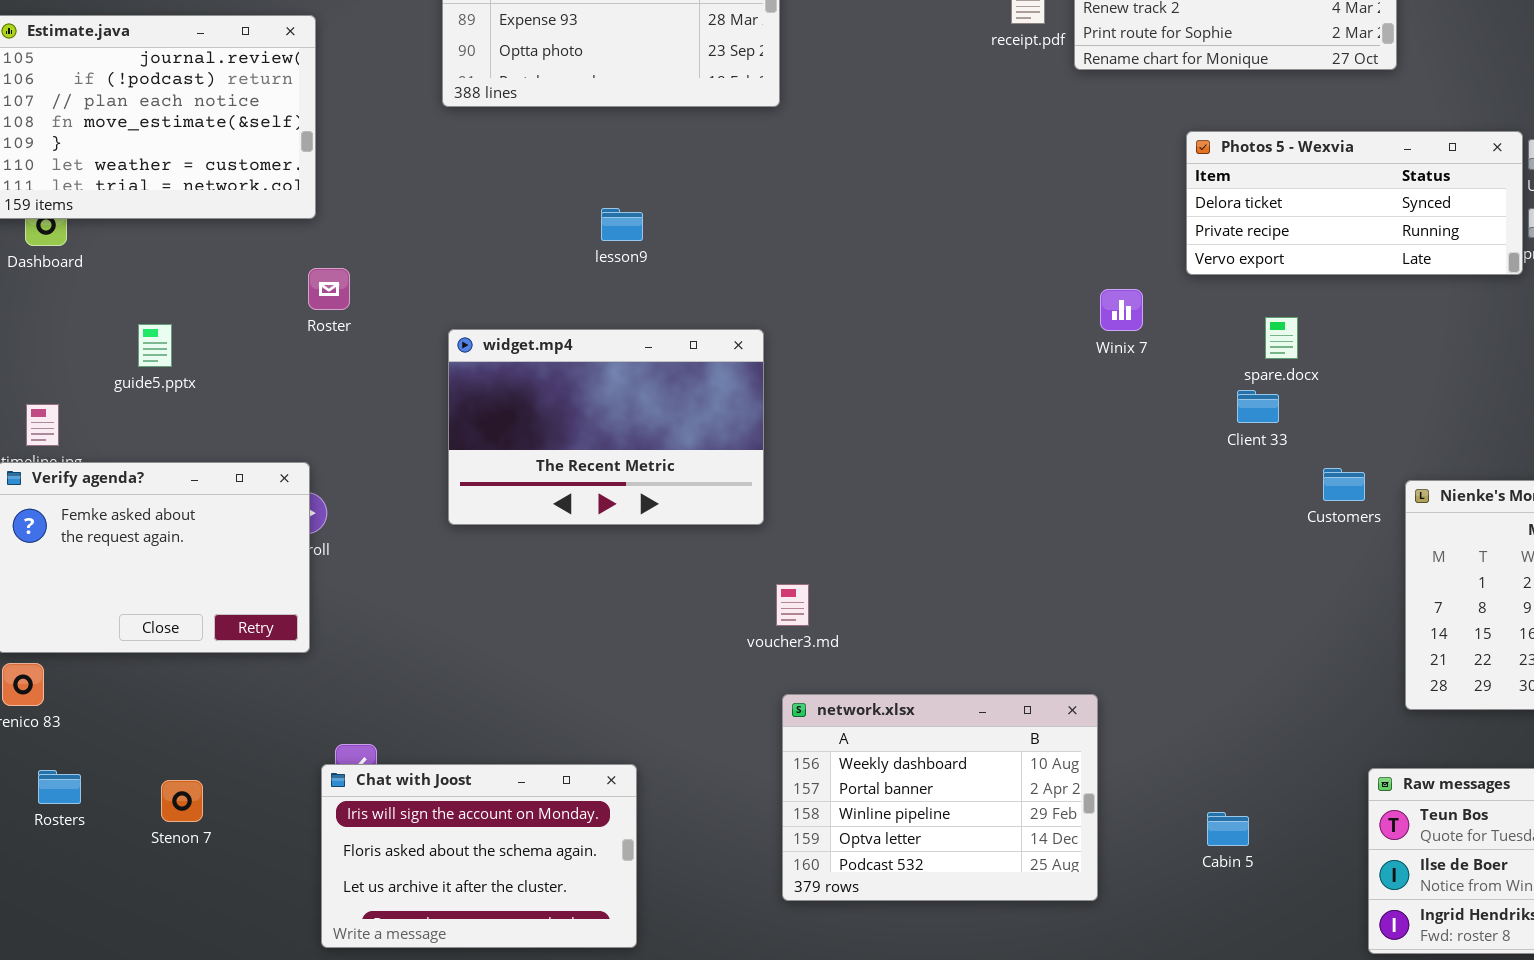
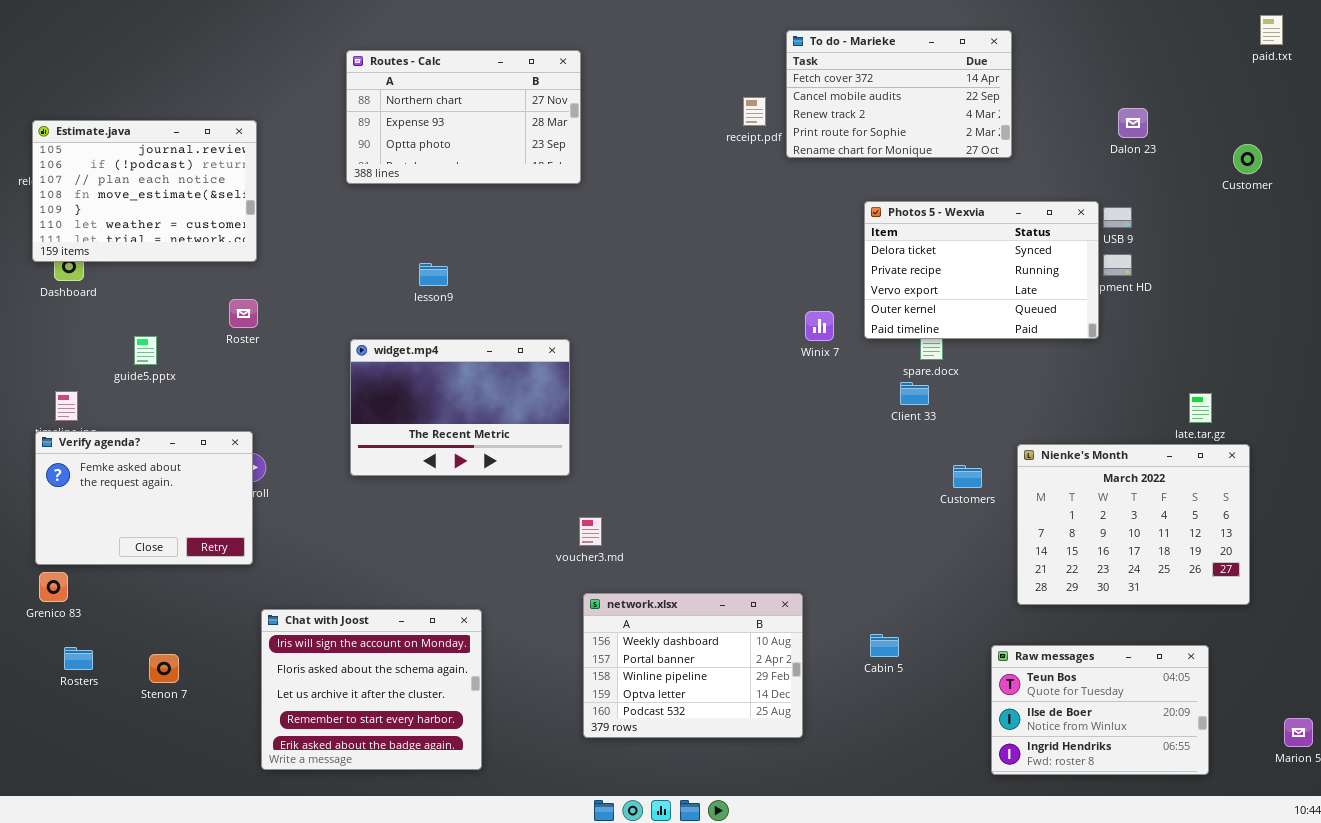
Photos 5 - Wexvia: [1186,131,1523,275] -> [864,201,1099,339], resized
lesson9: [601,208,643,241] -> [419,263,448,286], moved
Roster: [308,268,350,310] -> [229,299,258,328], moved
Customers: [1323,468,1365,501] -> [953,465,982,488], moved
Chat with Joost: [321,764,637,948] -> [261,609,482,770], resized
Cabin 5: [1207,812,1249,846] -> [870,634,899,657], moved

